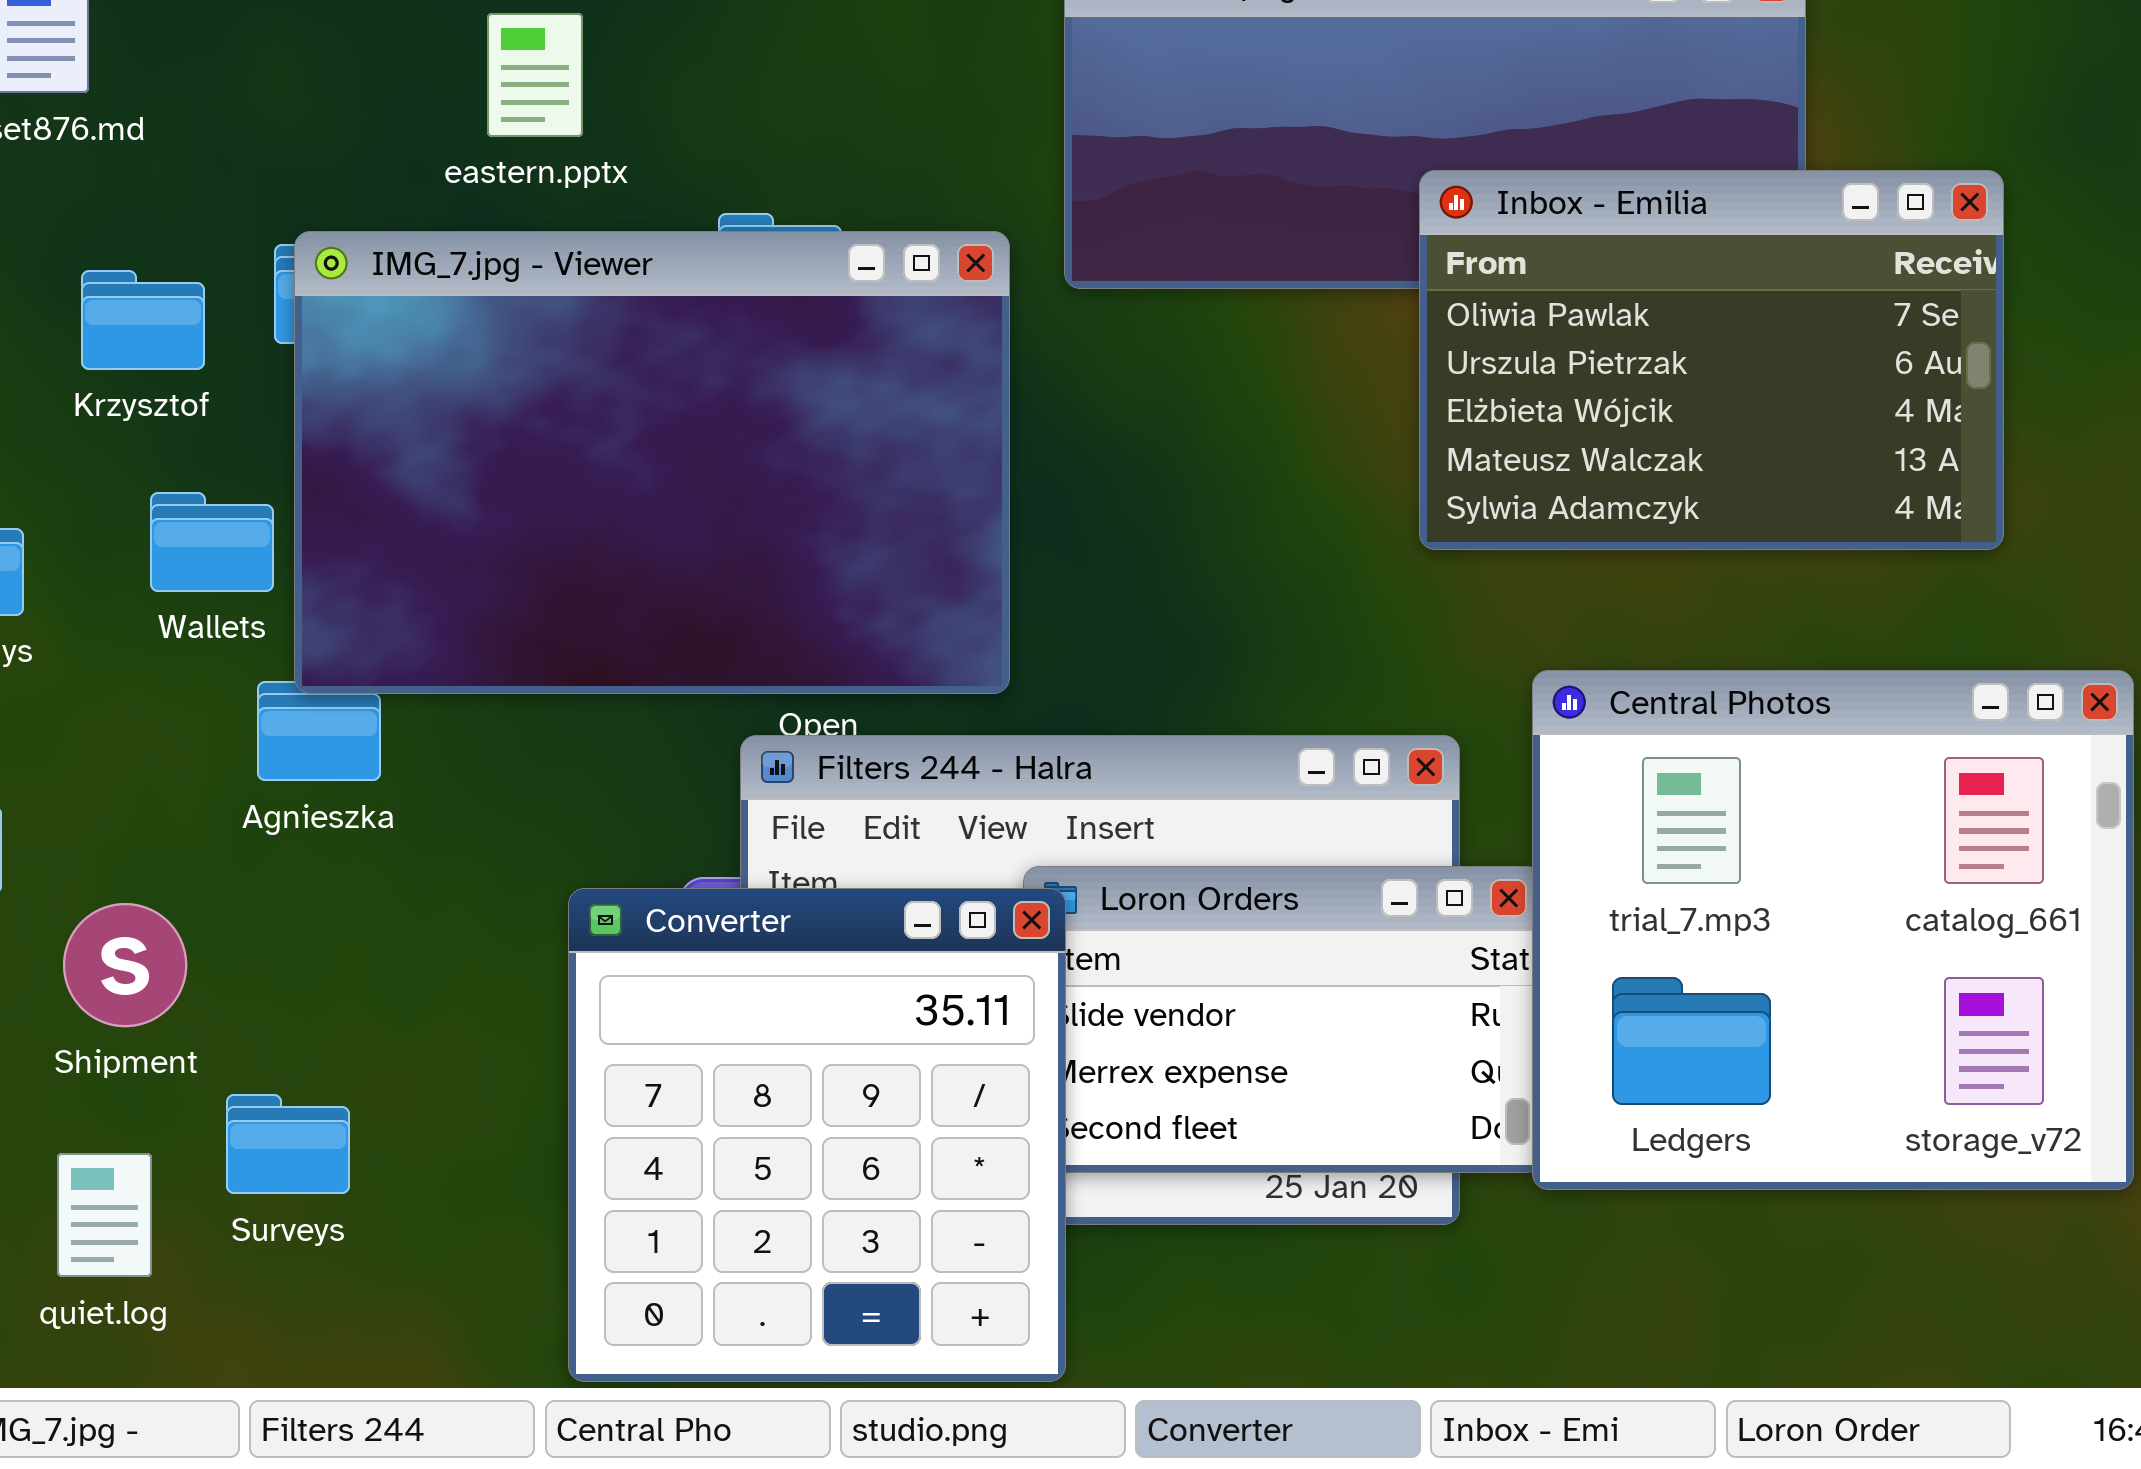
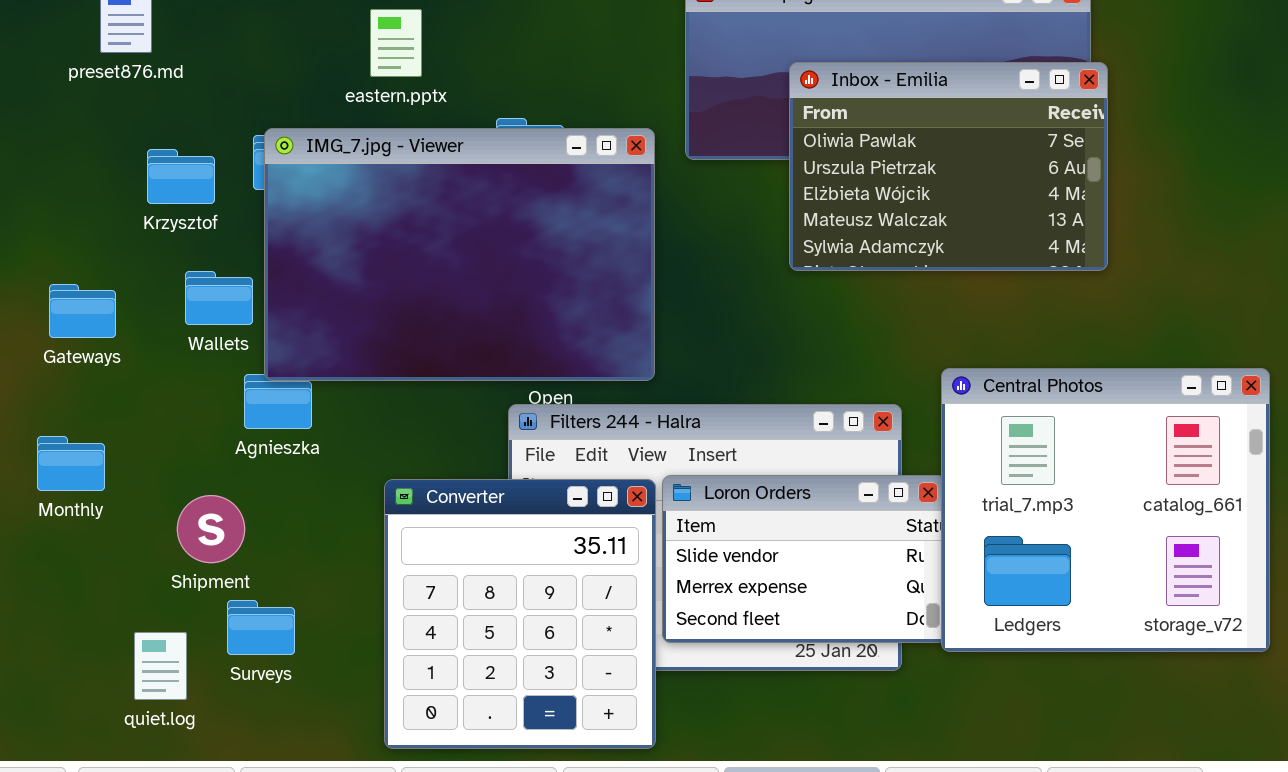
Inbox - Emilia: [1419,170,2004,550] -> [789,62,1108,271], moved
Converter: [568,888,1066,1382] -> [384,479,656,749], moved
Shipment: [63,903,187,1027] -> [177,495,245,563], moved

